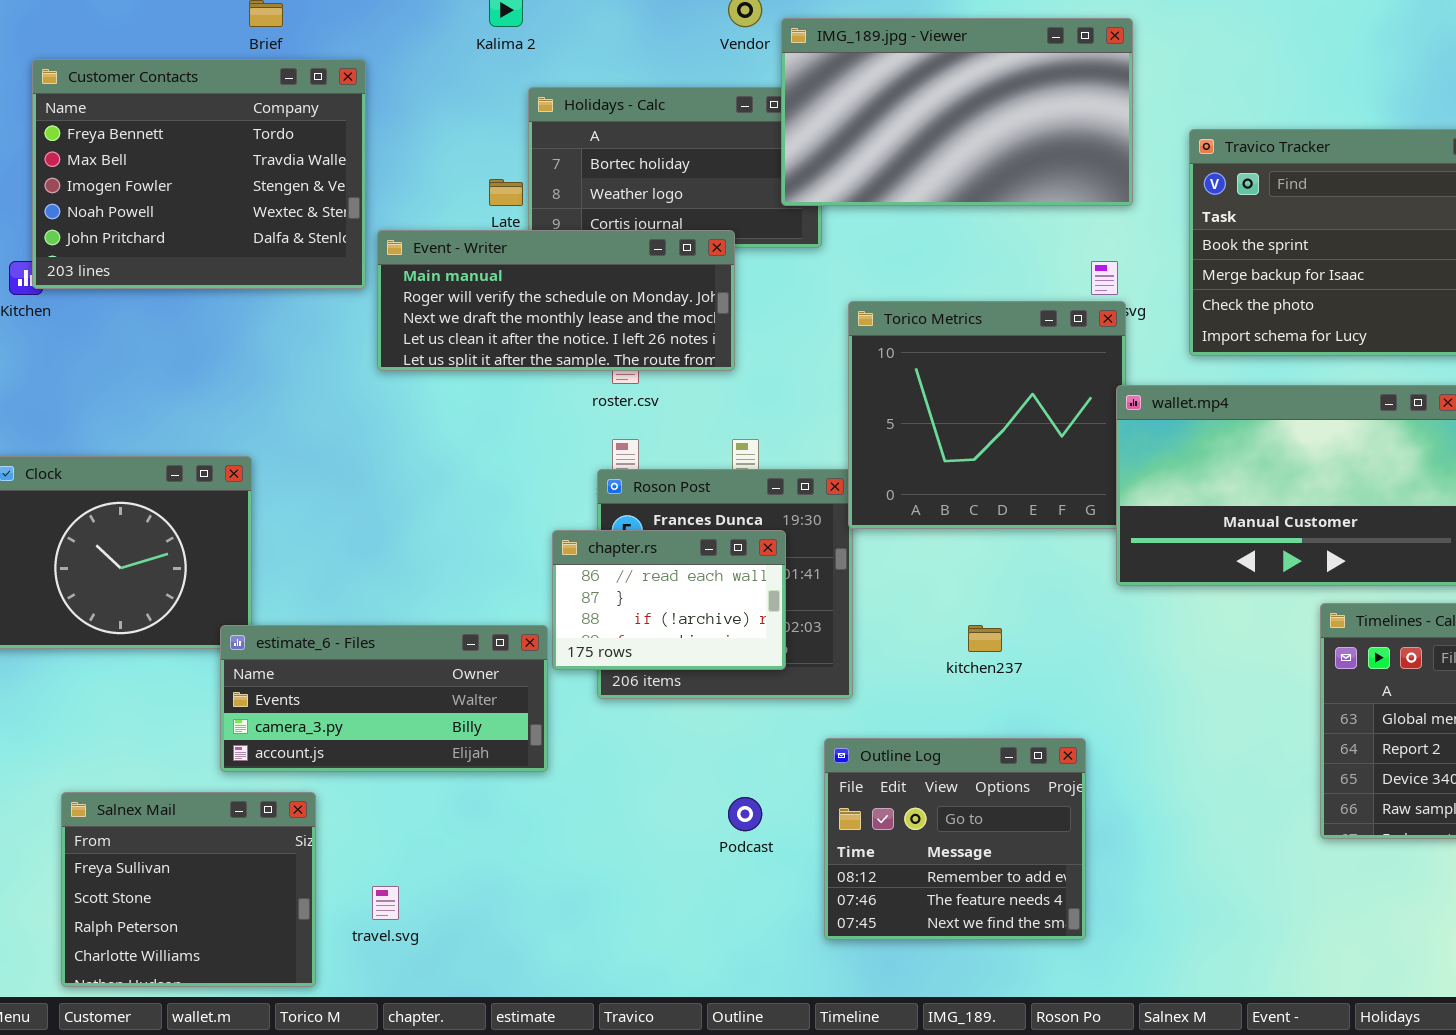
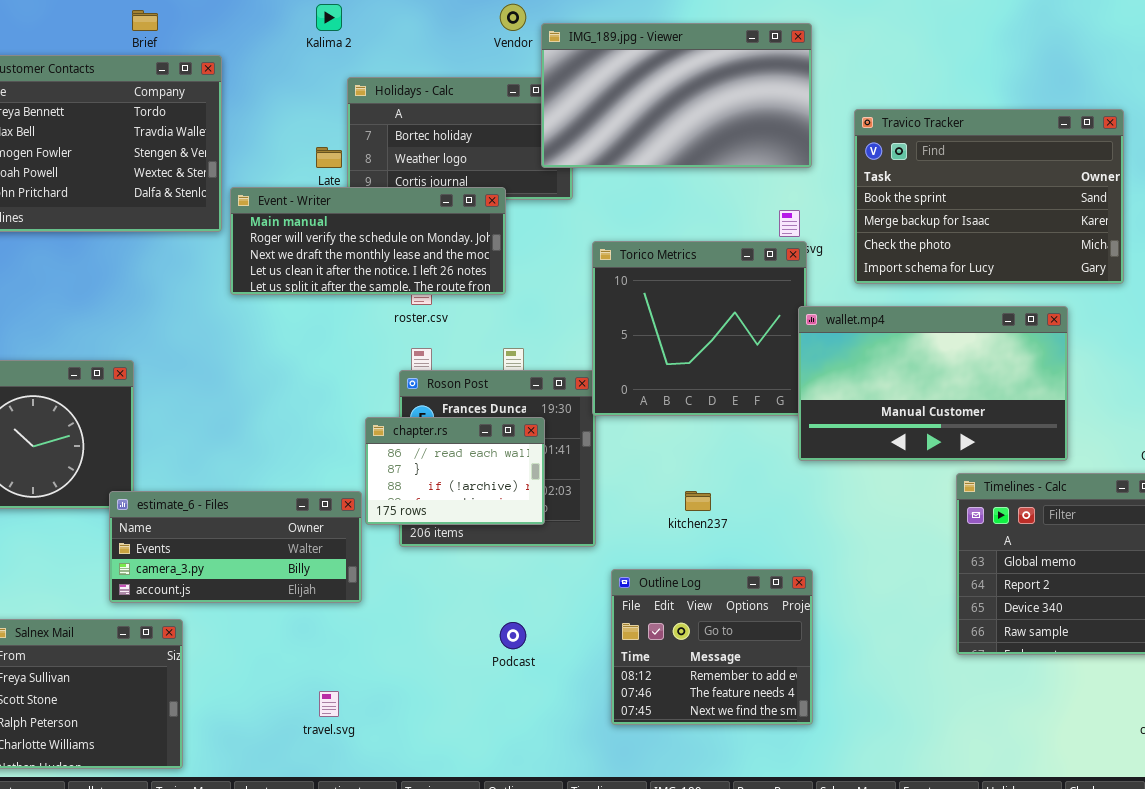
Outline Log: [824,738,1086,940] -> [611,569,813,725], moved
travel.svg: [372,886,399,920] -> [319,691,339,717], moved

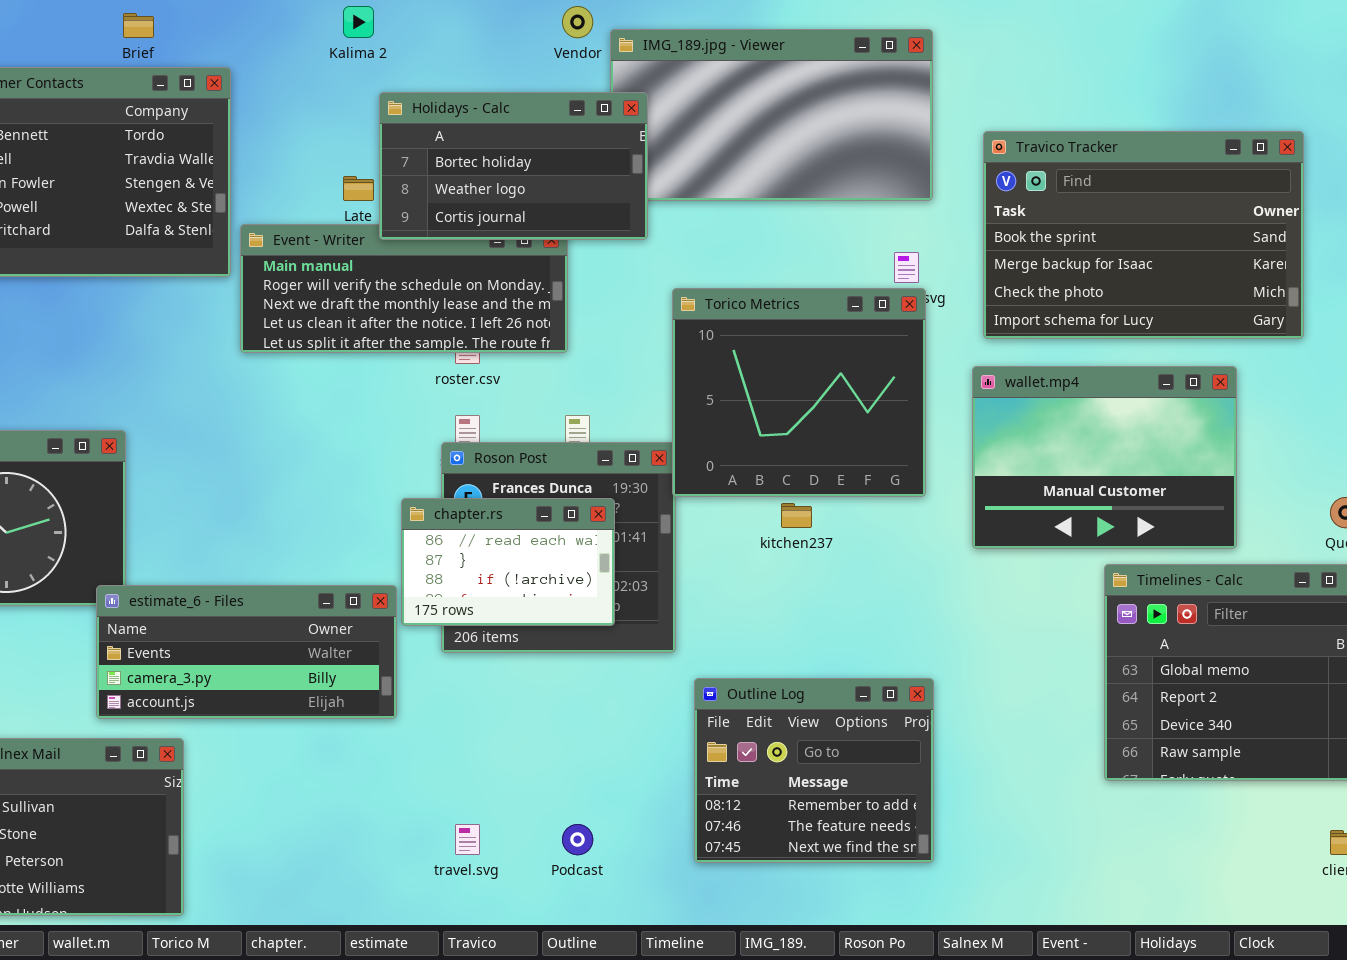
Holidays - Calc: [347,77,573,200] -> [379,92,648,240], raised
wallet.mp4: [798,306,1068,461] -> [972,366,1237,549], resized
kitchen237: [685,491,711,511] -> [781,503,812,528], moved
Podcast: [500,622,526,649] -> [562,824,593,855], moved
travel.svg: [319,691,339,717] -> [455,824,480,855], moved

